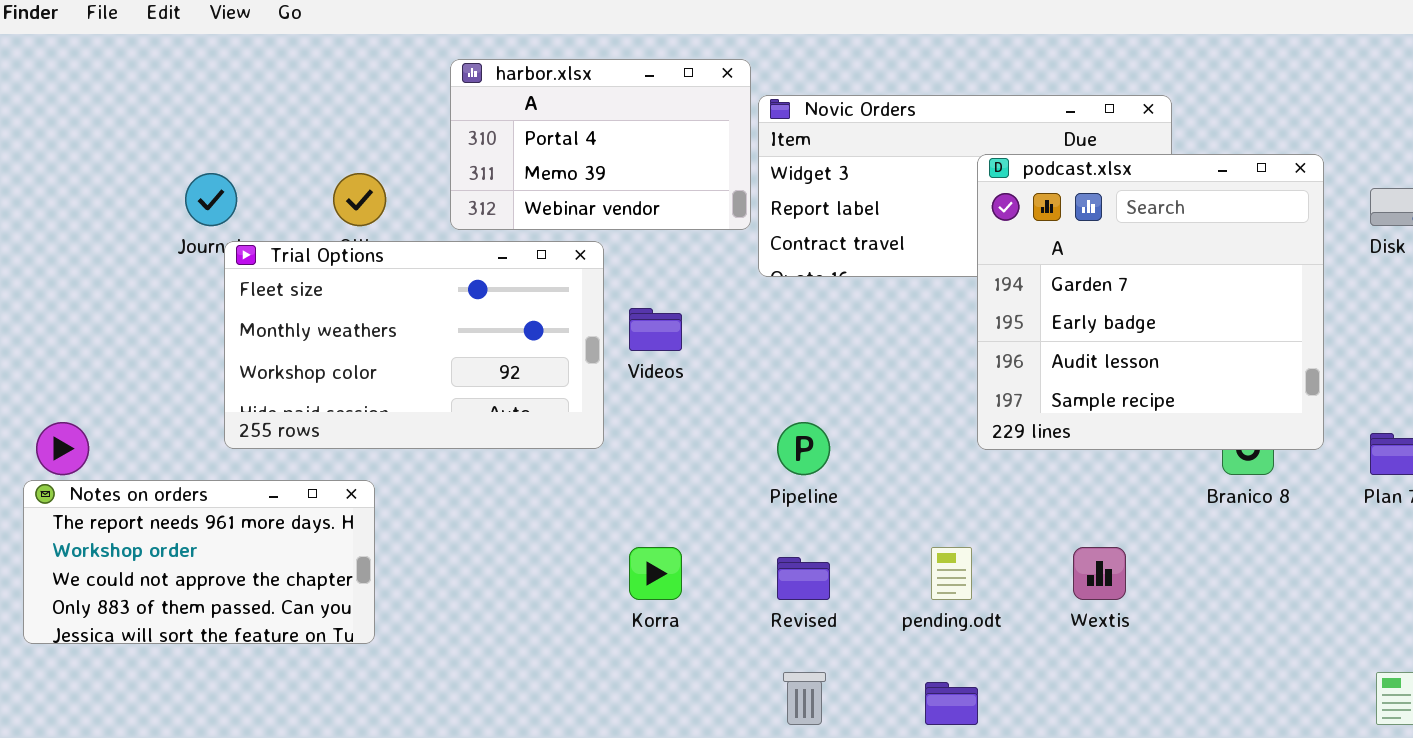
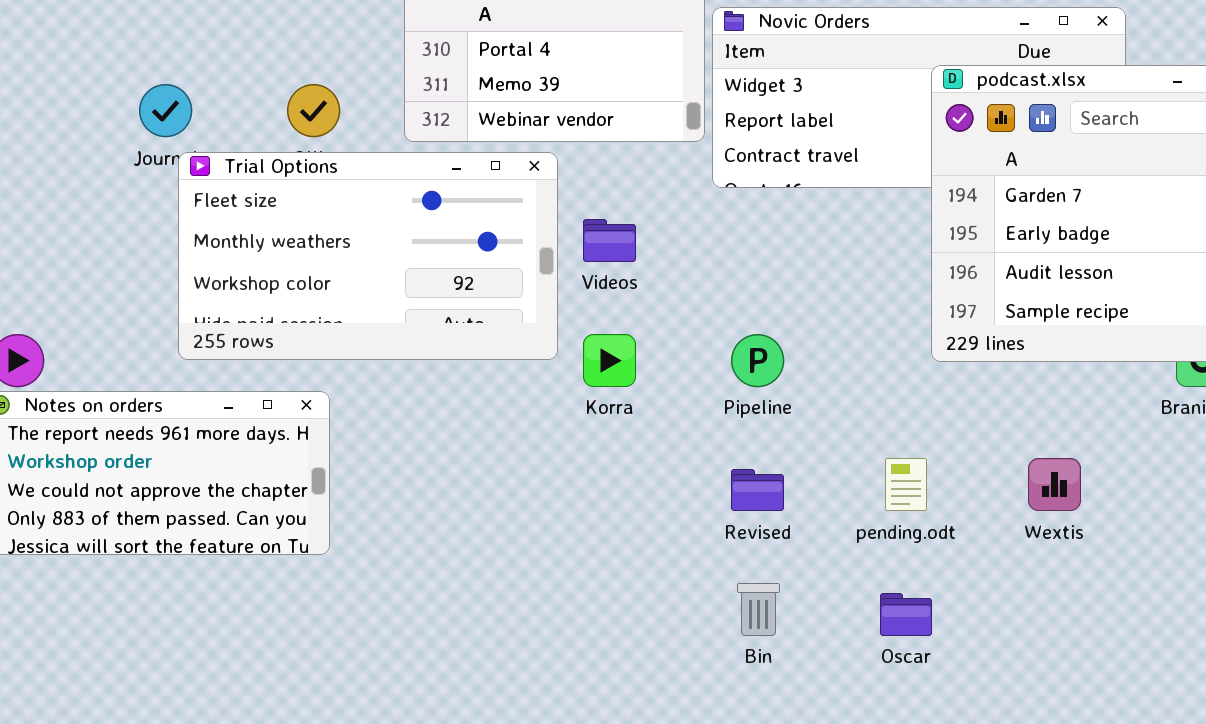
Korra: [629,547,682,600] -> [583,334,636,387], moved

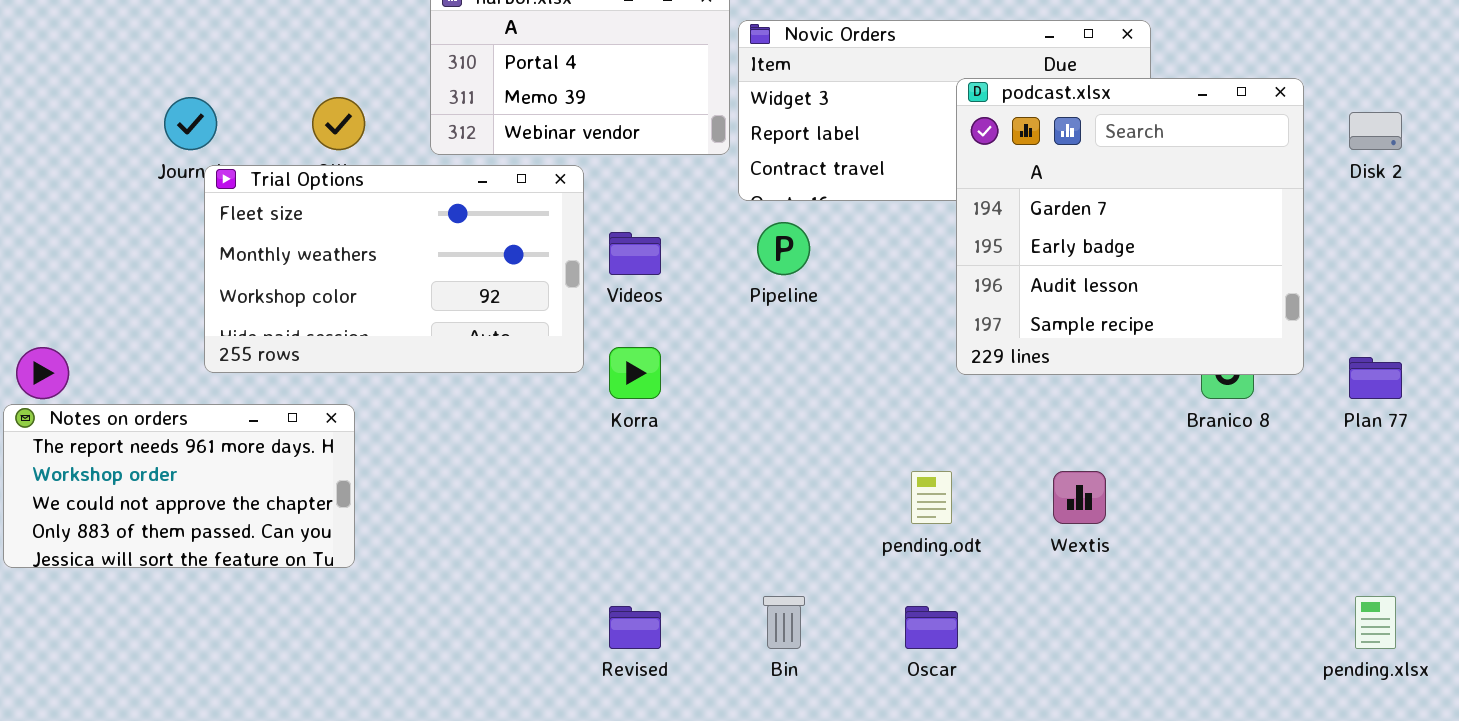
Pipeline: [731,334,784,387] -> [757,222,810,275], moved
Revised: [731,469,784,511] -> [609,606,661,649], moved

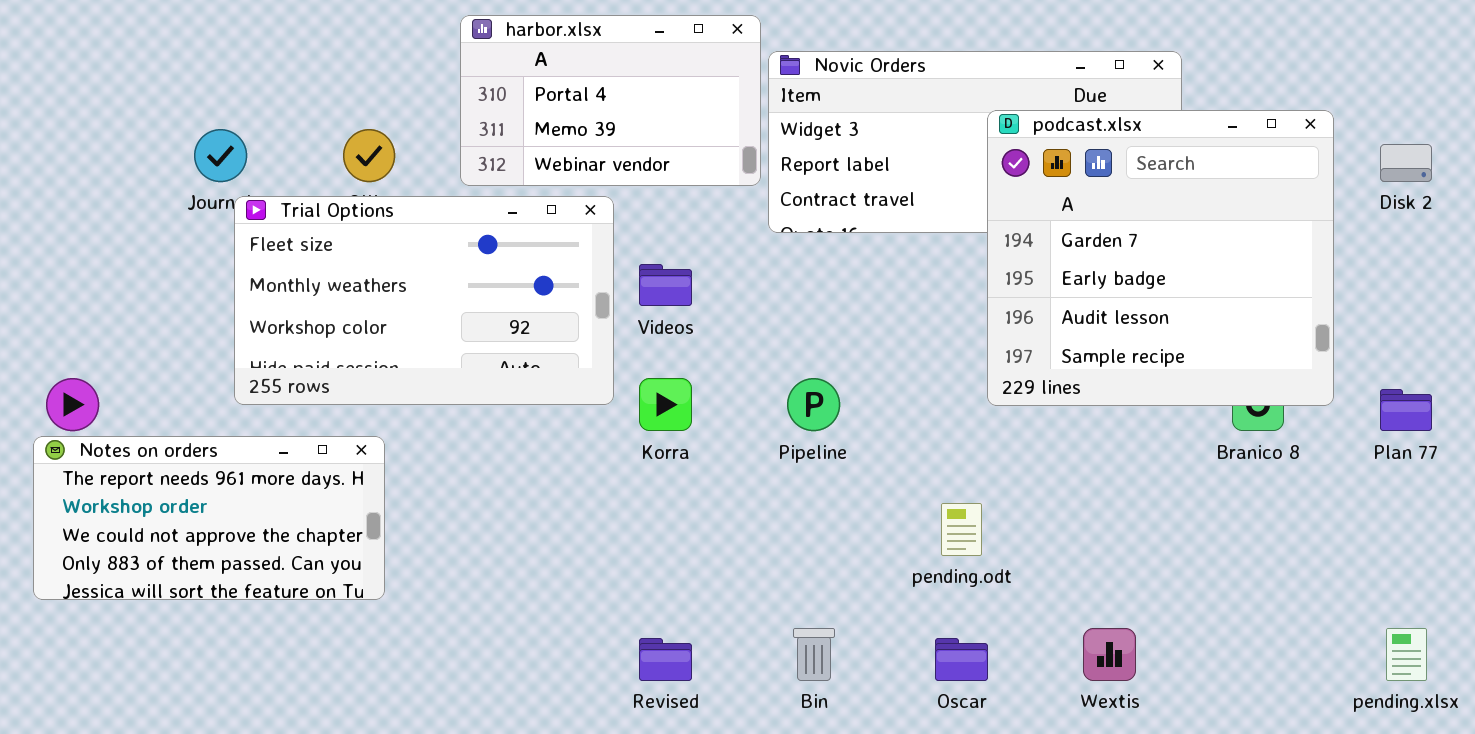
Pipeline: [757,222,810,275] -> [787,378,840,431], moved
Wextis: [1053,471,1106,524] -> [1083,628,1136,681], moved

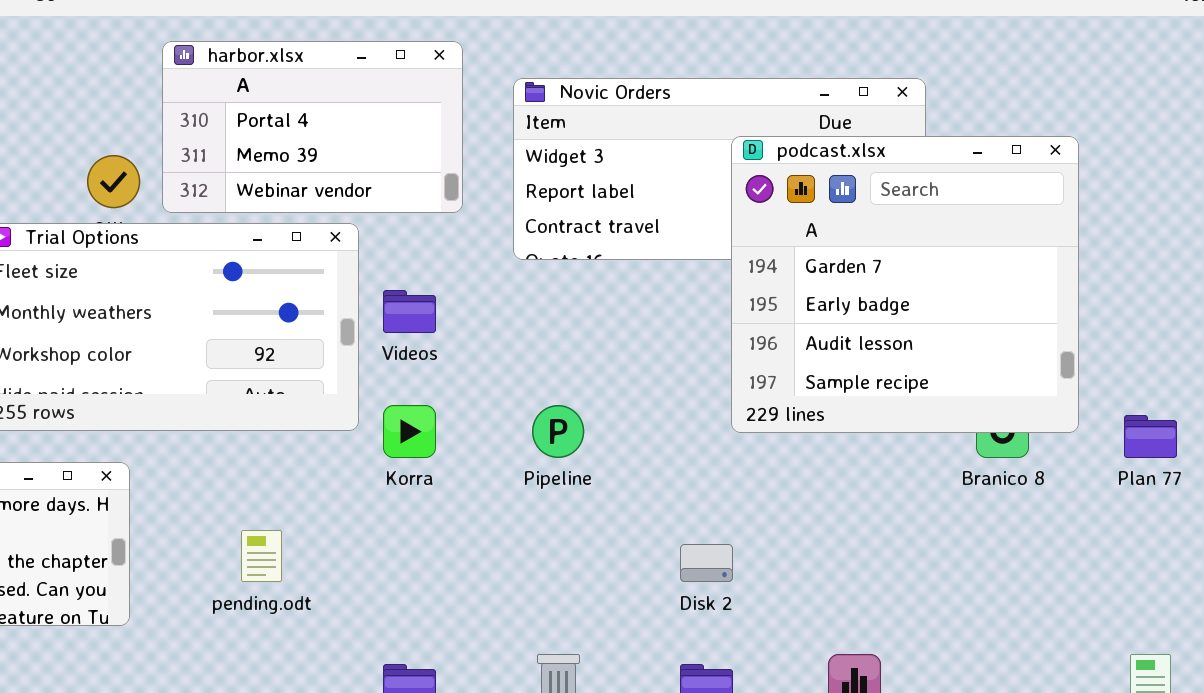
harbor.xlsx: [460,15,761,186] -> [162,41,463,213], moved
Disk 2: [1380,144,1432,182] -> [680,544,733,582], moved
pending.odt: [941,503,982,556] -> [241,530,282,582], moved

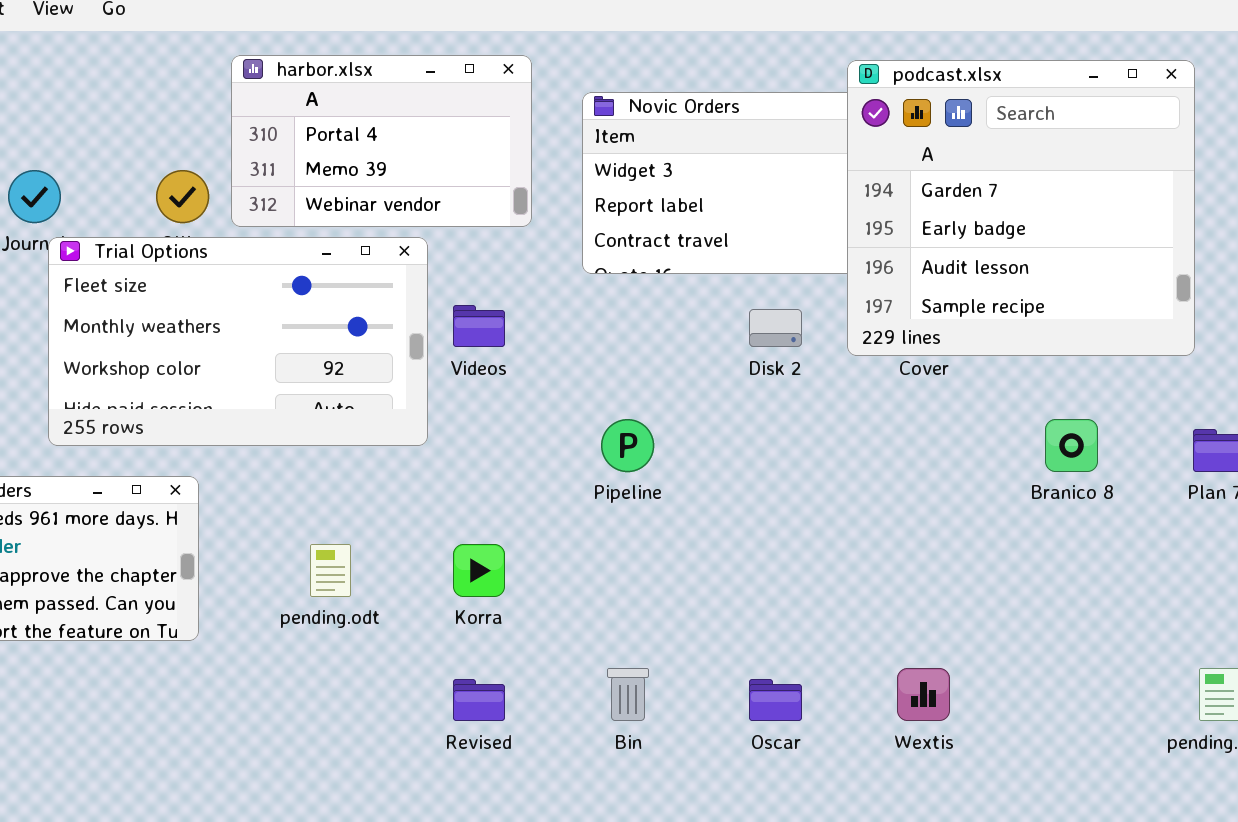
podcast.xlsx: [731,136,1079,433] -> [847,60,1195,356], moved
Korra: [383,405,436,458] -> [453,544,505,597], moved
Disk 2: [680,544,733,582] -> [749,309,802,347], moved

